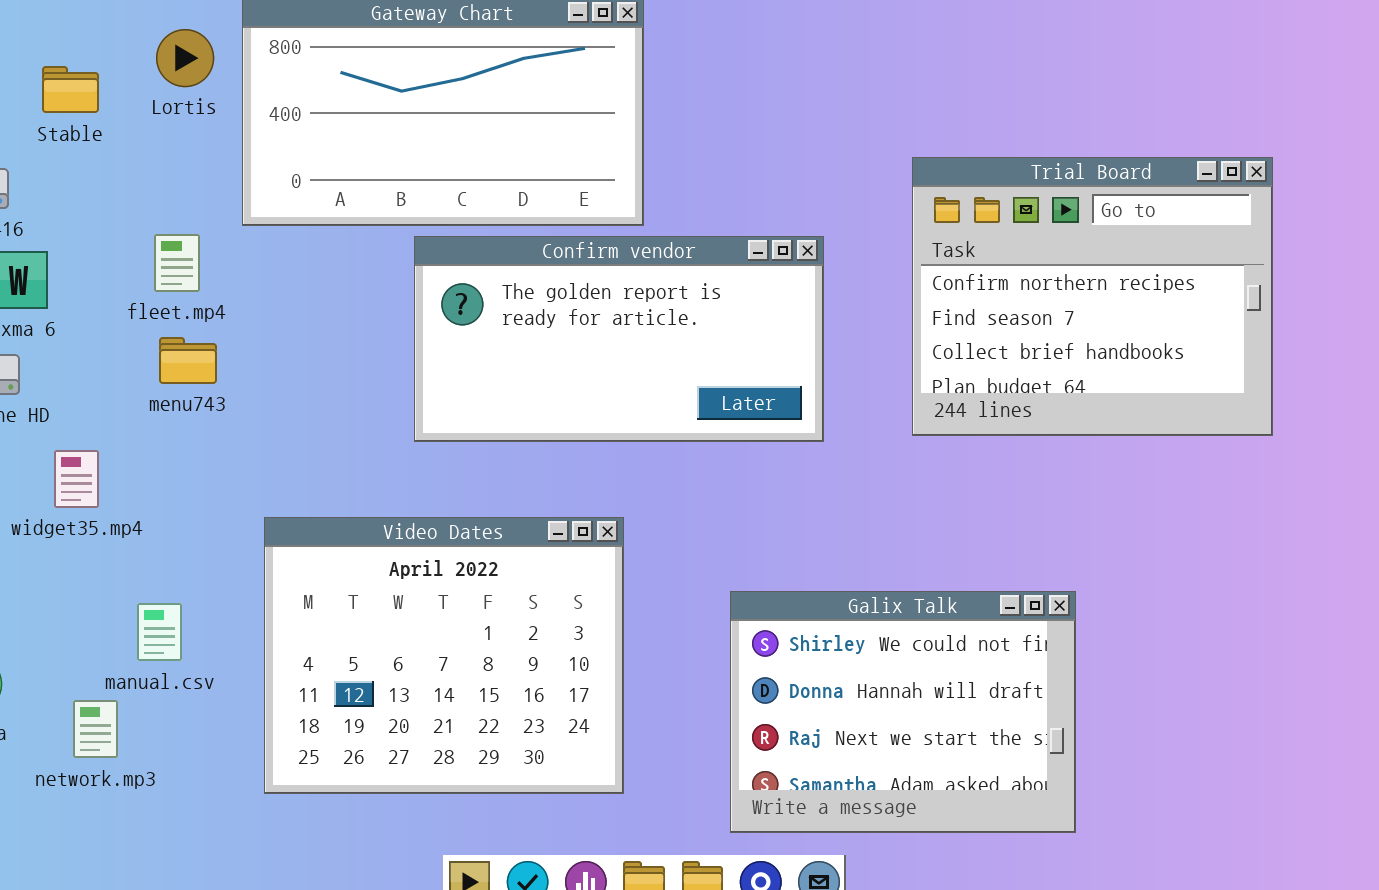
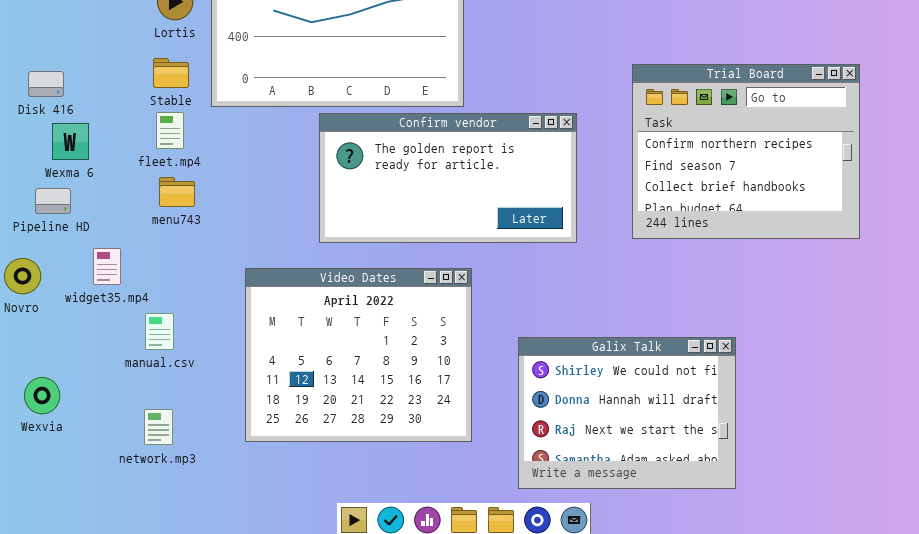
Stable: [42,66,99,113] -> [153,58,189,88], moved
Video Dates: [264,517,624,794] -> [245,268,472,442], moved
manual.csv: [137,603,182,661] -> [145,313,174,350], moved
network.mp3: [73,700,118,758] -> [144,409,173,445], moved

